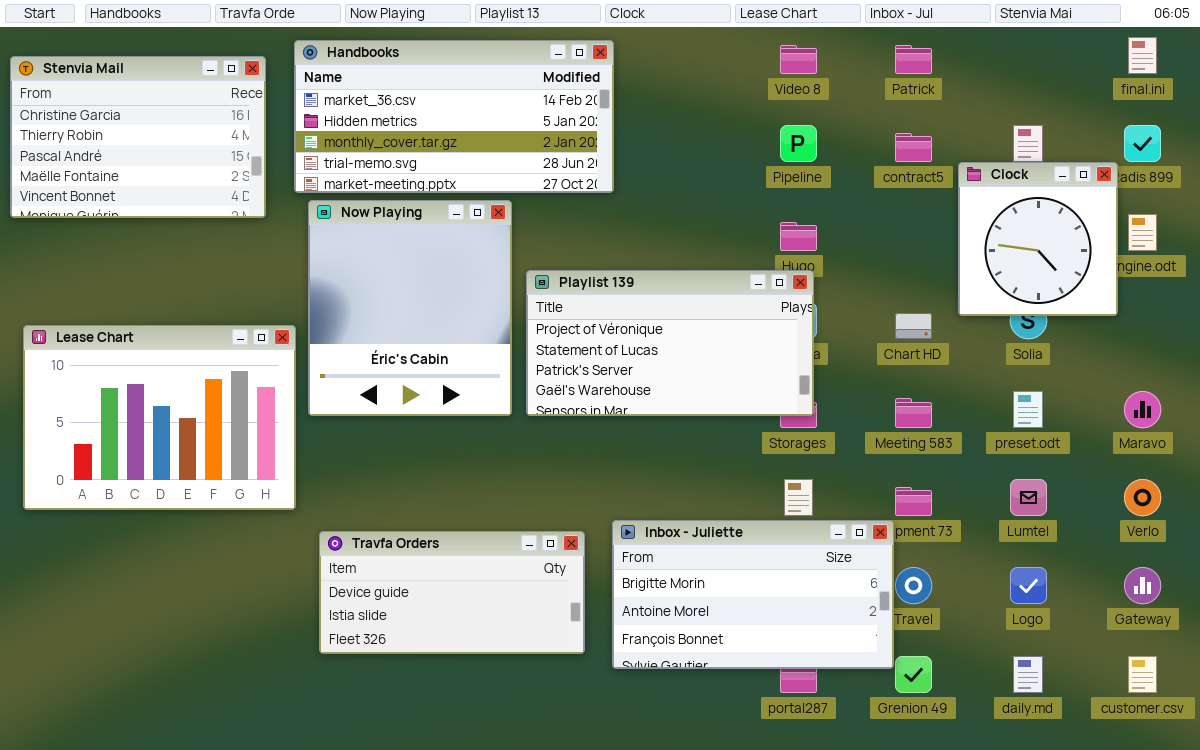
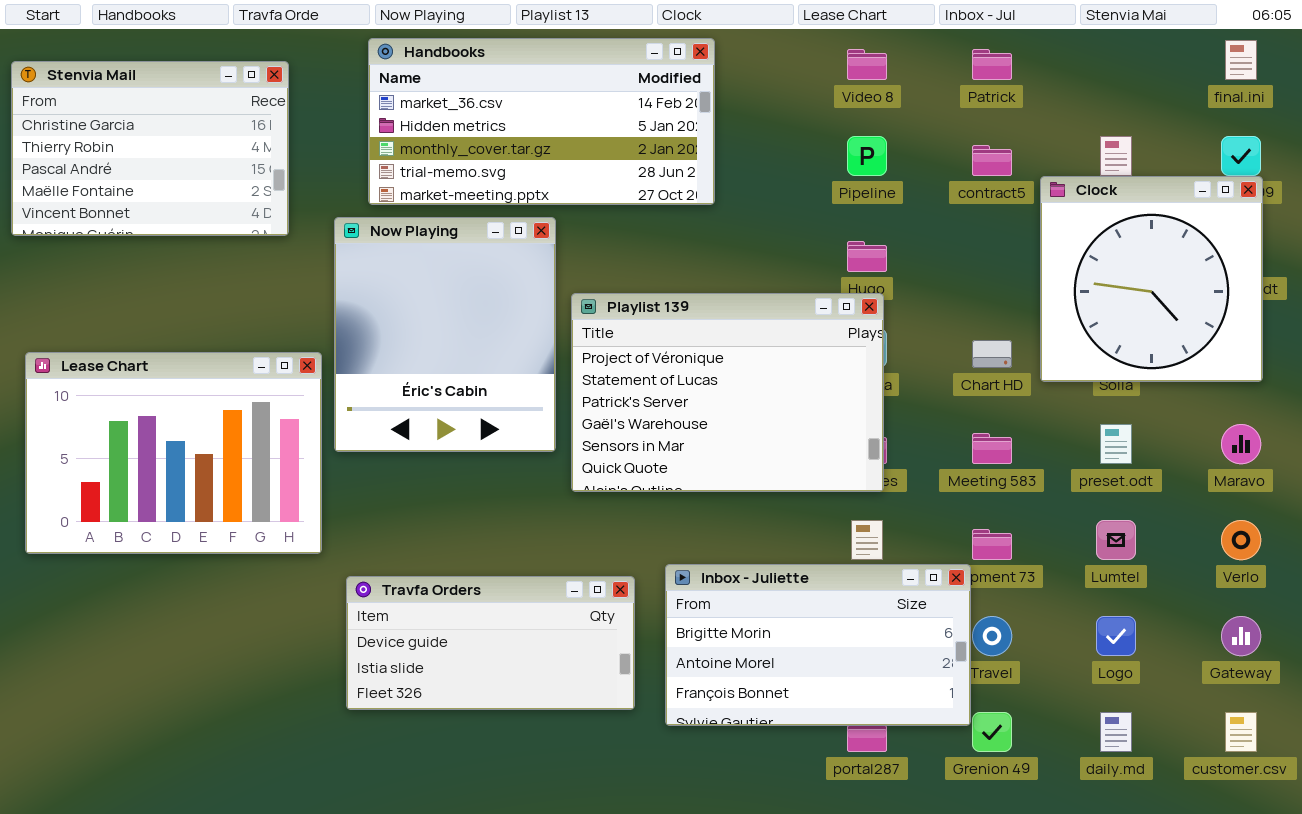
Handbooks: [294,40,614,193] -> [368,38,715,205], moved
Clock: [958,162,1118,316] -> [1040,176,1263,382], resized
Playlist 139: [526,270,814,416] -> [571,293,884,492], resized

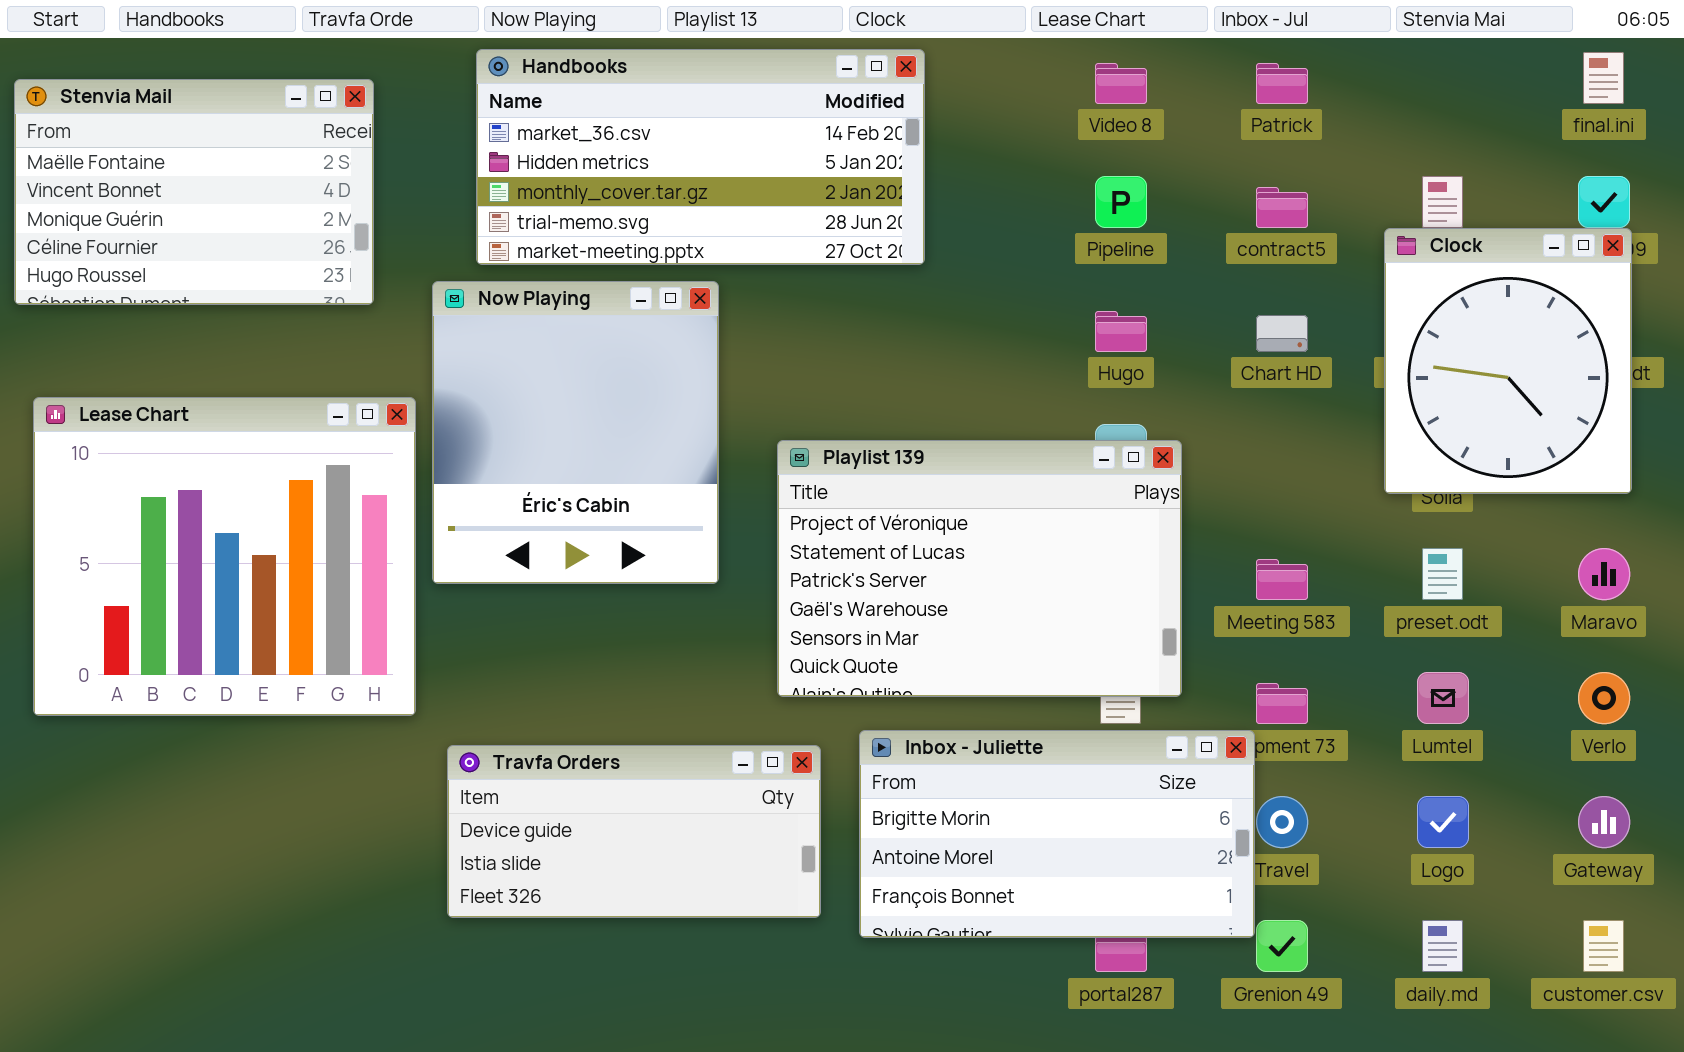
Stenvia Mail: [11,61,289,236] -> [14,79,374,305], scrolled down 3 rows
Clock: [1040,176,1263,382] -> [1384,228,1632,494], resized
Playlist 139: [571,293,884,492] -> [777,440,1182,697], moved
Chart HD: [972,340,1012,368] -> [1256,315,1308,352], moved
Lease Chart: [25,352,322,554] -> [33,397,416,716], resized

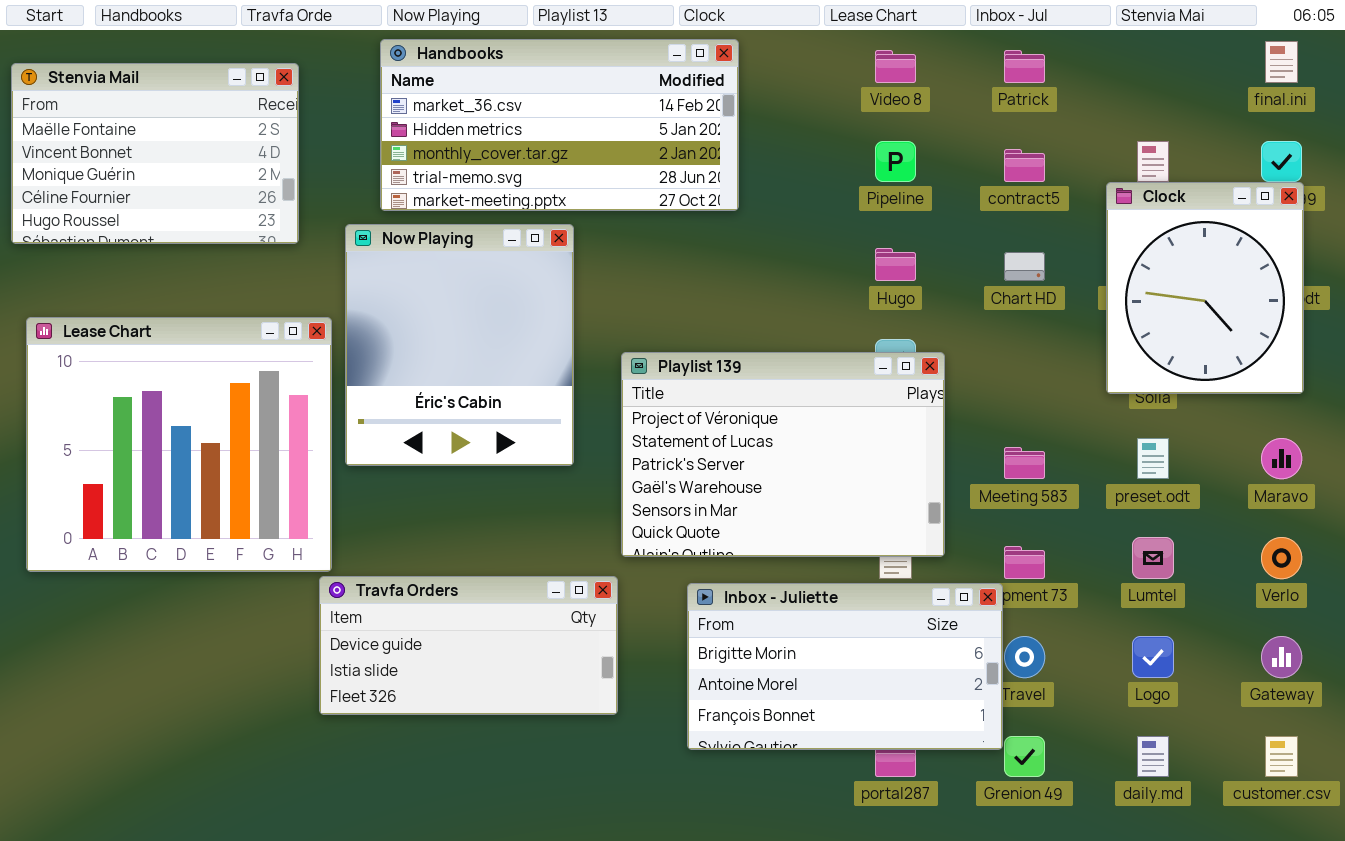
Travfa Orders: [447,745,821,918] -> [319,576,618,715], moved

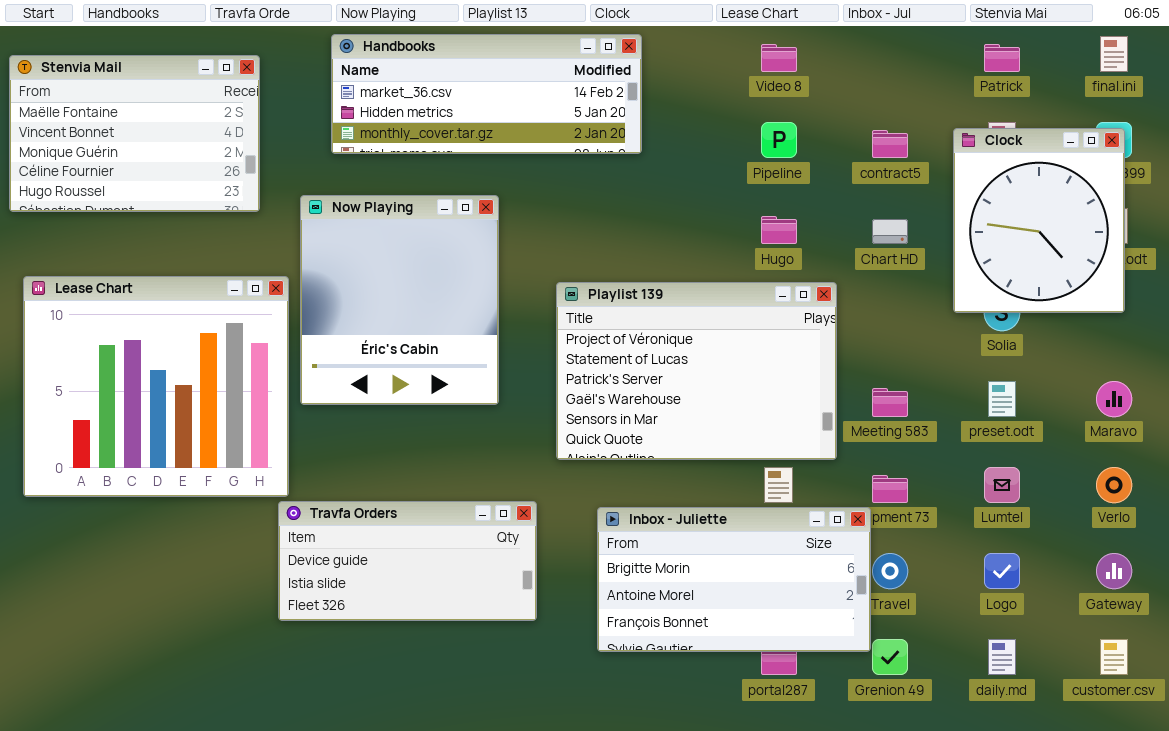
Handbooks: [380,39,739,211] -> [331,34,642,154], resized
Patrick: [1004,50,1045,83] -> [984,44,1020,72], moved
Clock: [1106,182,1304,394] -> [953,128,1125,313], moved
Playlist 139: [621,352,945,557] -> [556,282,837,460], moved

